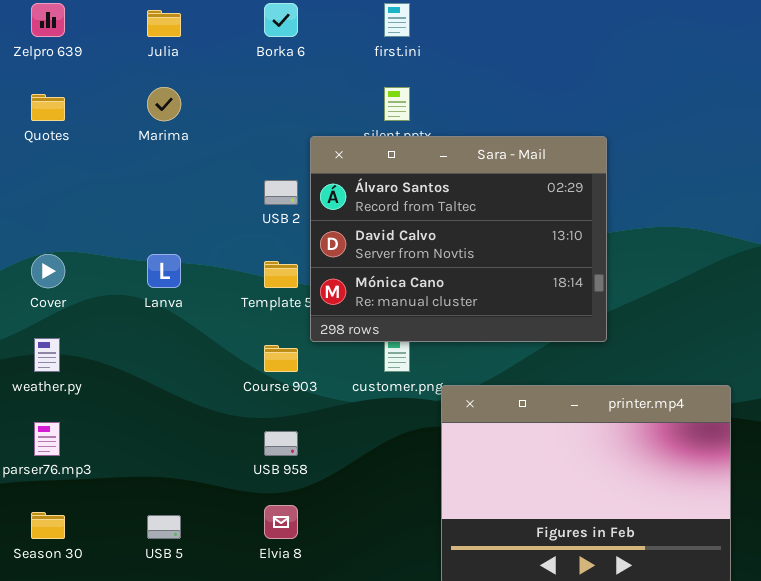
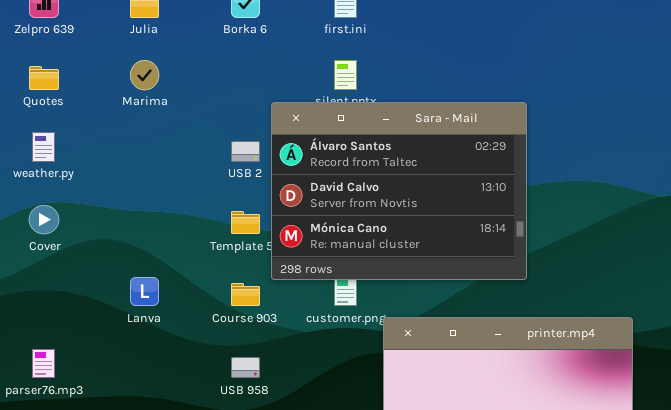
Lanva: [147,254,181,288] -> [130,277,159,306], moved
weather.py: [34,338,60,372] -> [32,132,55,162], moved

